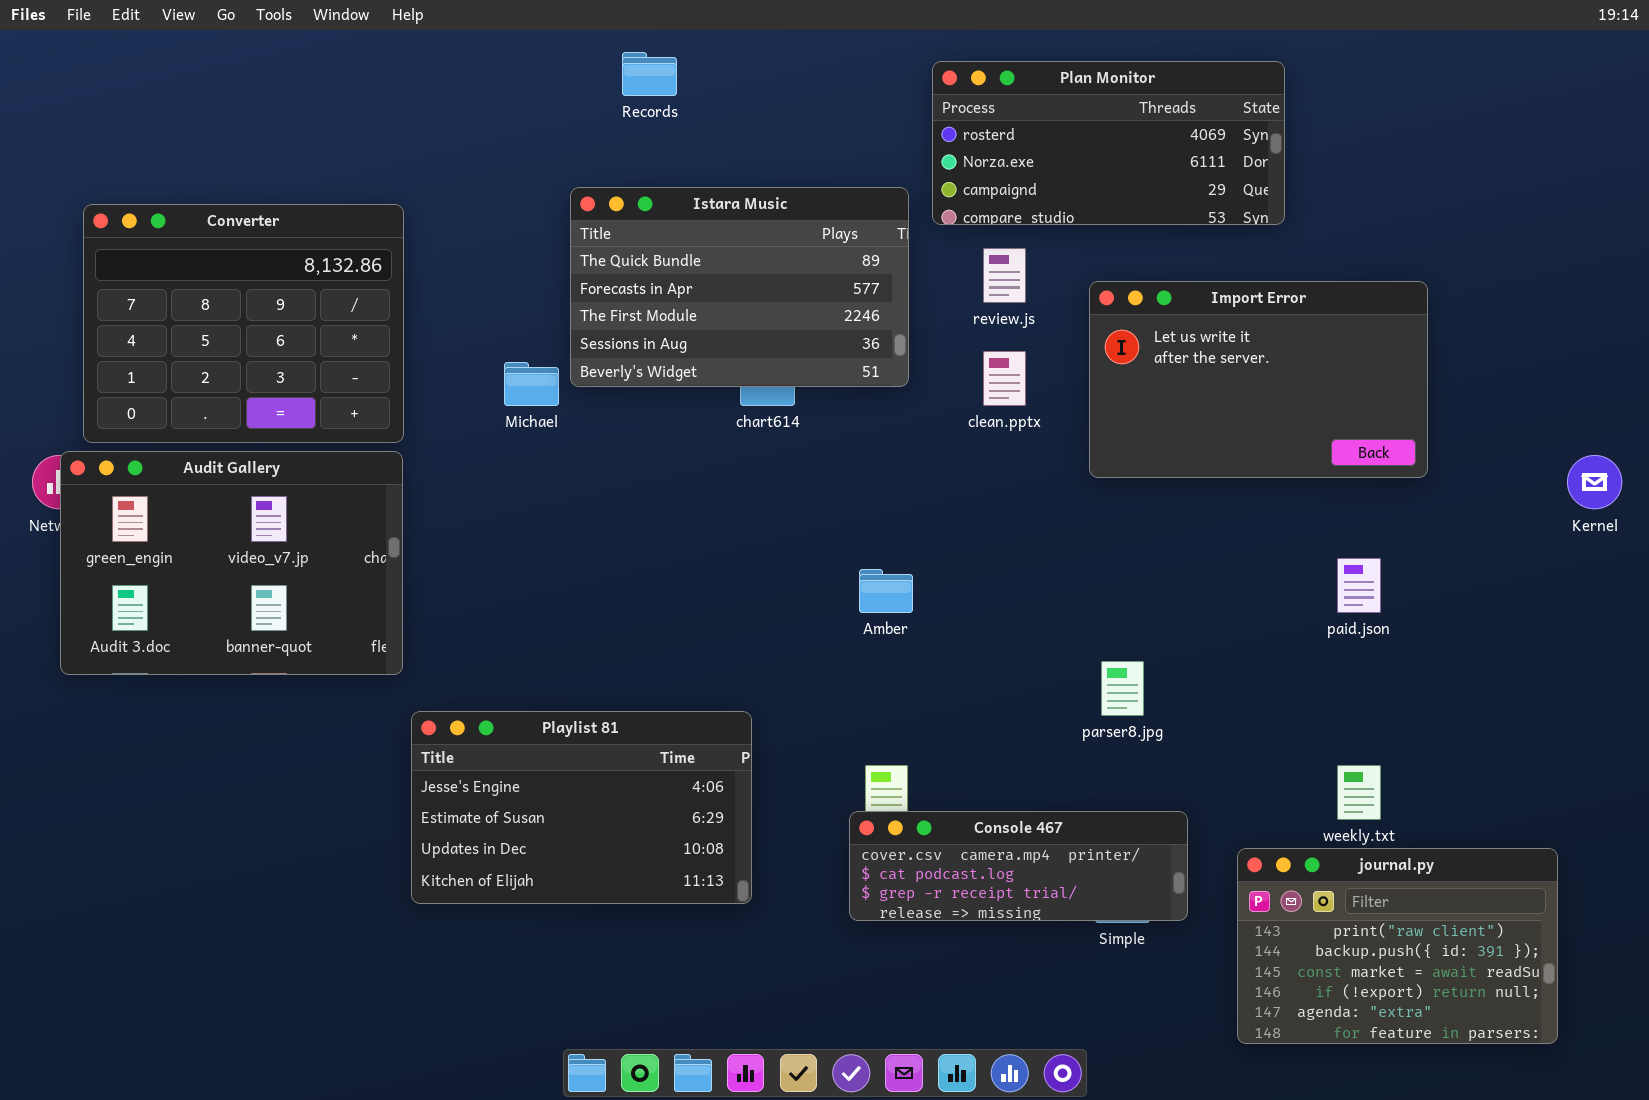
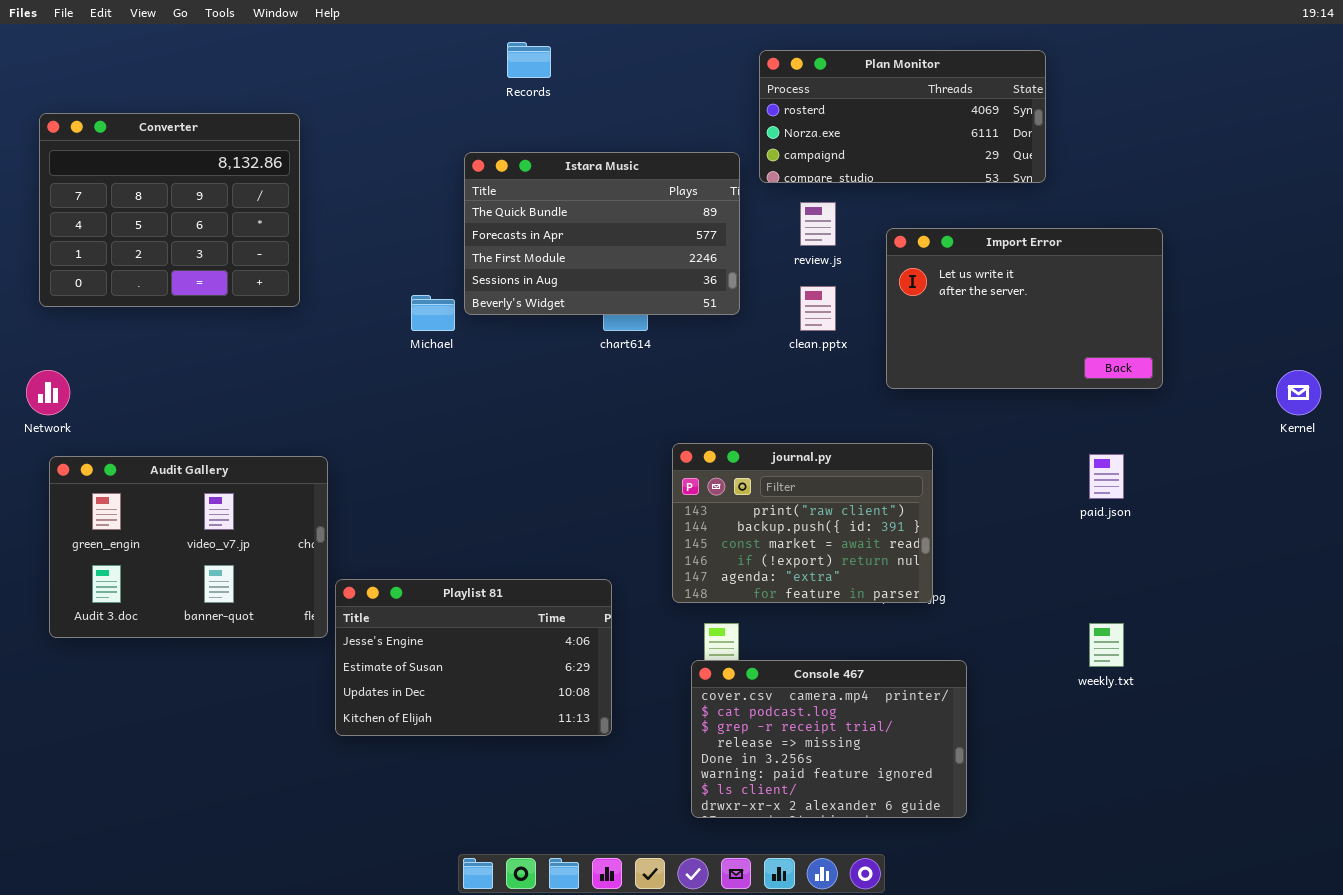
Converter: [83,204,404,443] -> [39,113,300,307], moved
Audit Gallery: [60,451,403,675] -> [49,456,328,638], moved
Console 467: [849,811,1188,921] -> [691,660,967,818], resized
journal.py: [1237,848,1558,1044] -> [672,443,933,603], moved

